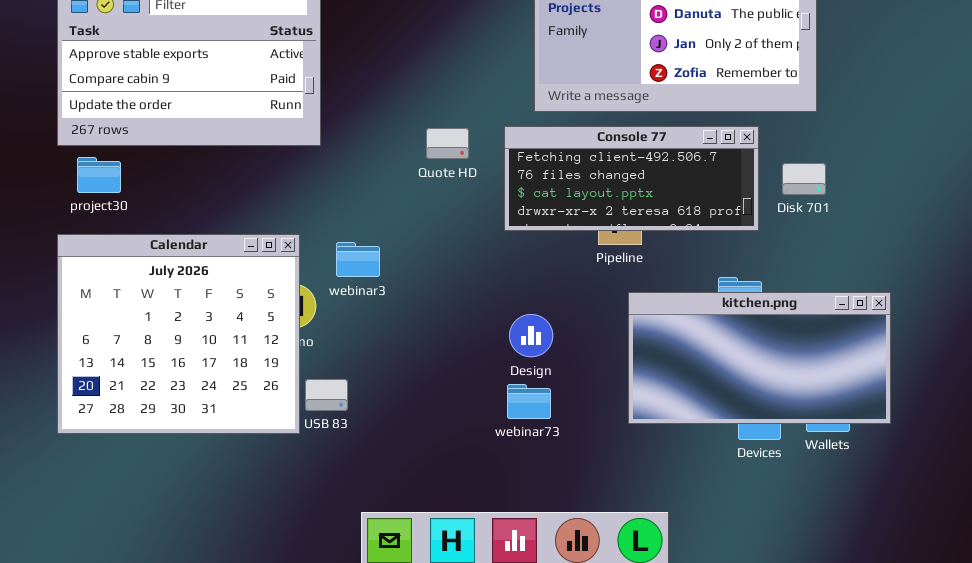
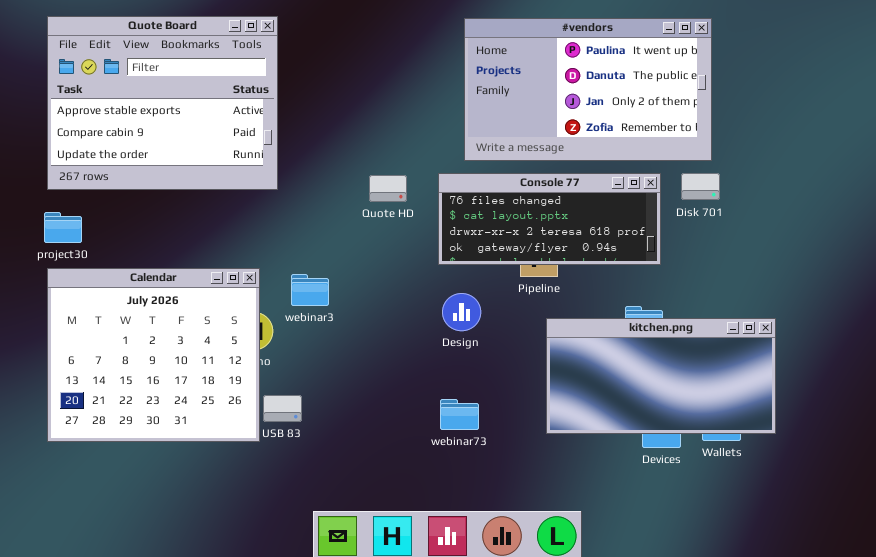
Console 77: [504,126,759,231] -> [438,173,661,265], scrolled down 1 row
project30: [77,157,121,193] -> [44,212,82,243], moved
Disk 701: [782,163,826,195] -> [681,173,720,200], moved
Design: [509,314,553,357] -> [442,293,481,331], moved

